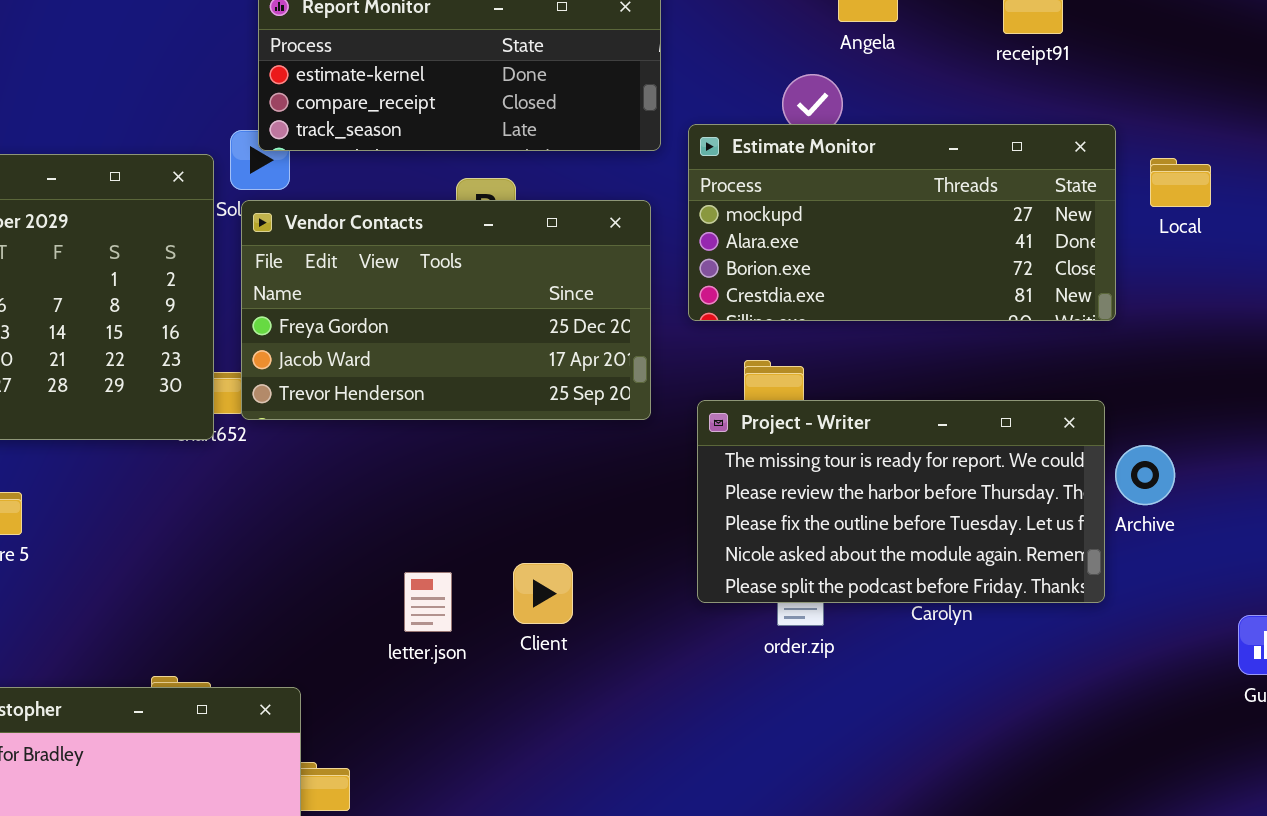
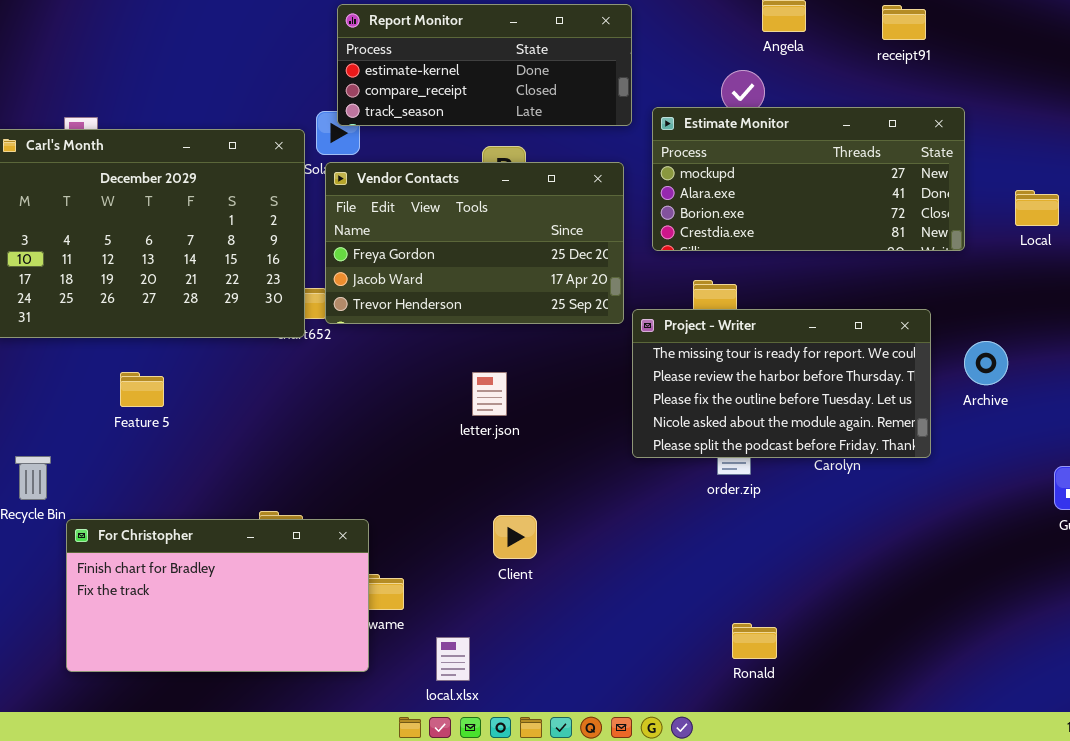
Local: [1150,158,1211,207] -> [1015,190,1059,226], moved
Project - Writer: [697,400,1105,603] -> [632,309,931,458], moved
Client: [513,563,573,624] -> [493,515,537,559], moved
letter.json: [404,572,452,632] -> [472,372,507,416], moved

